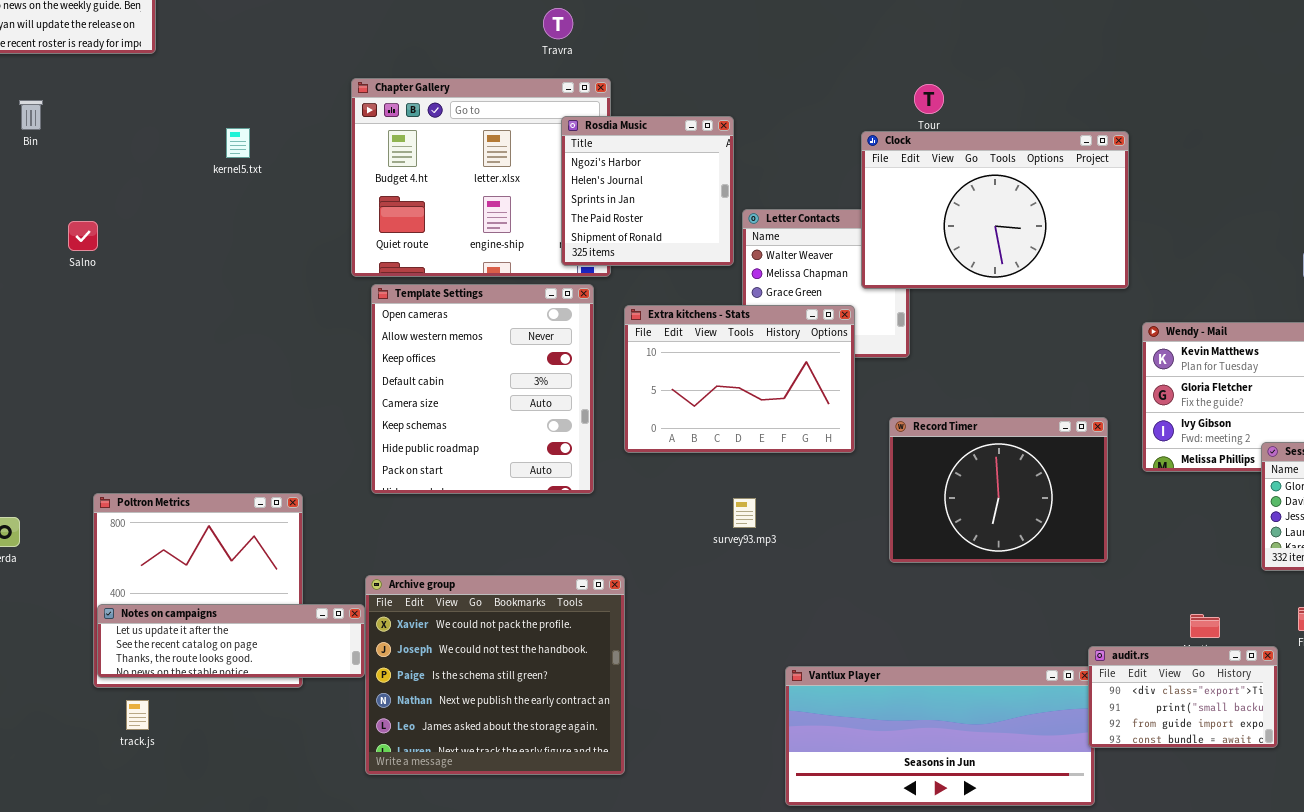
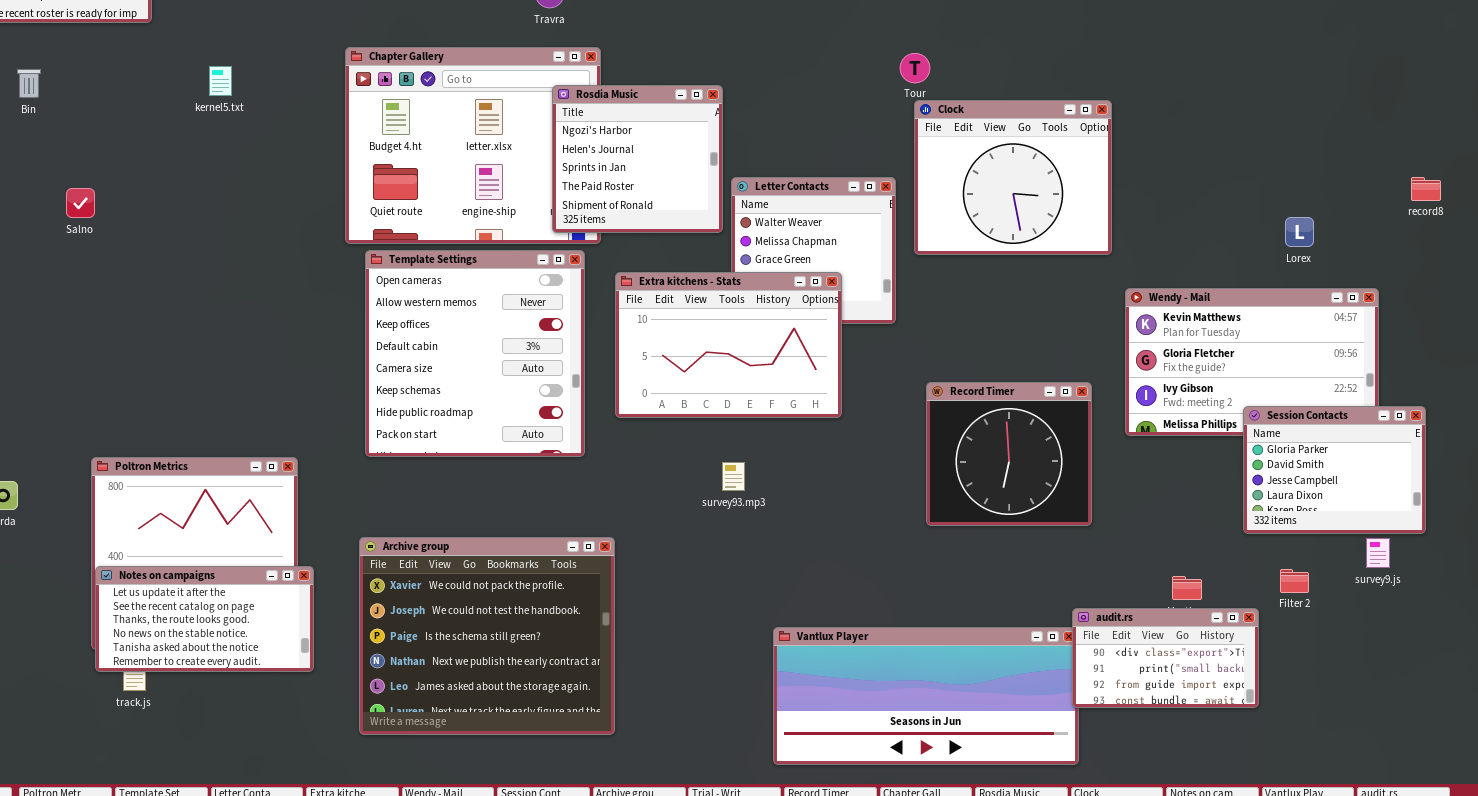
kernel5.txt: [226,128,250,158] -> [209,66,232,96], moved
Clock: [861,131,1129,289] -> [914,100,1112,255], resized
Record Timer: [889,417,1108,563] -> [926,382,1092,526], resized
Notes on campaigns: [97,604,365,678] -> [95,566,314,672], resized

